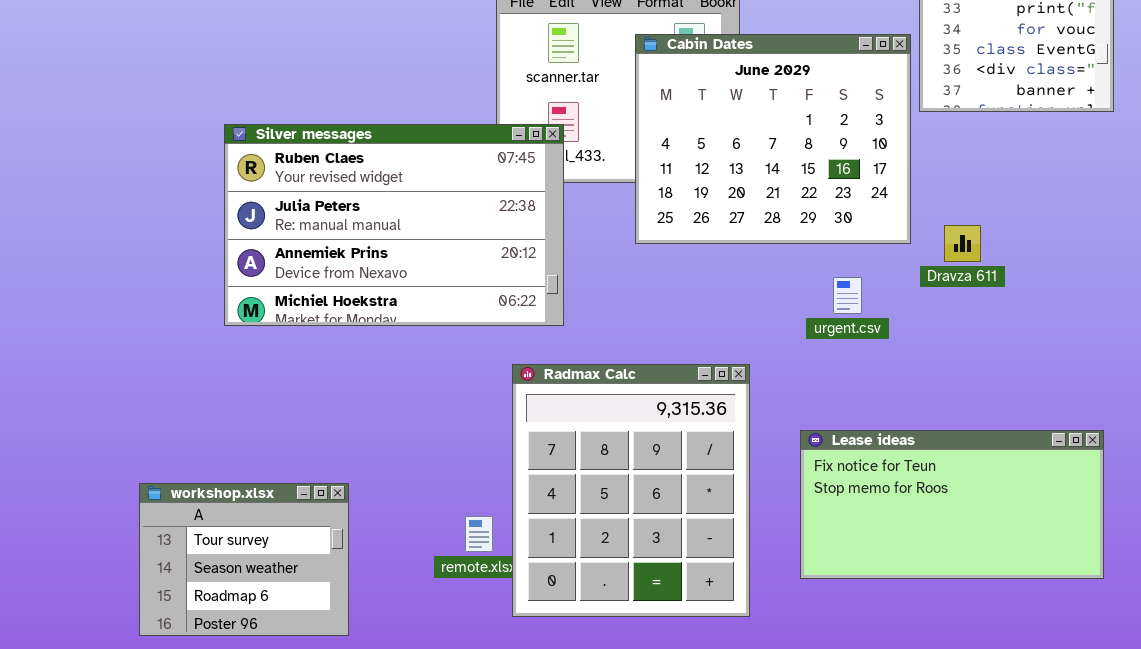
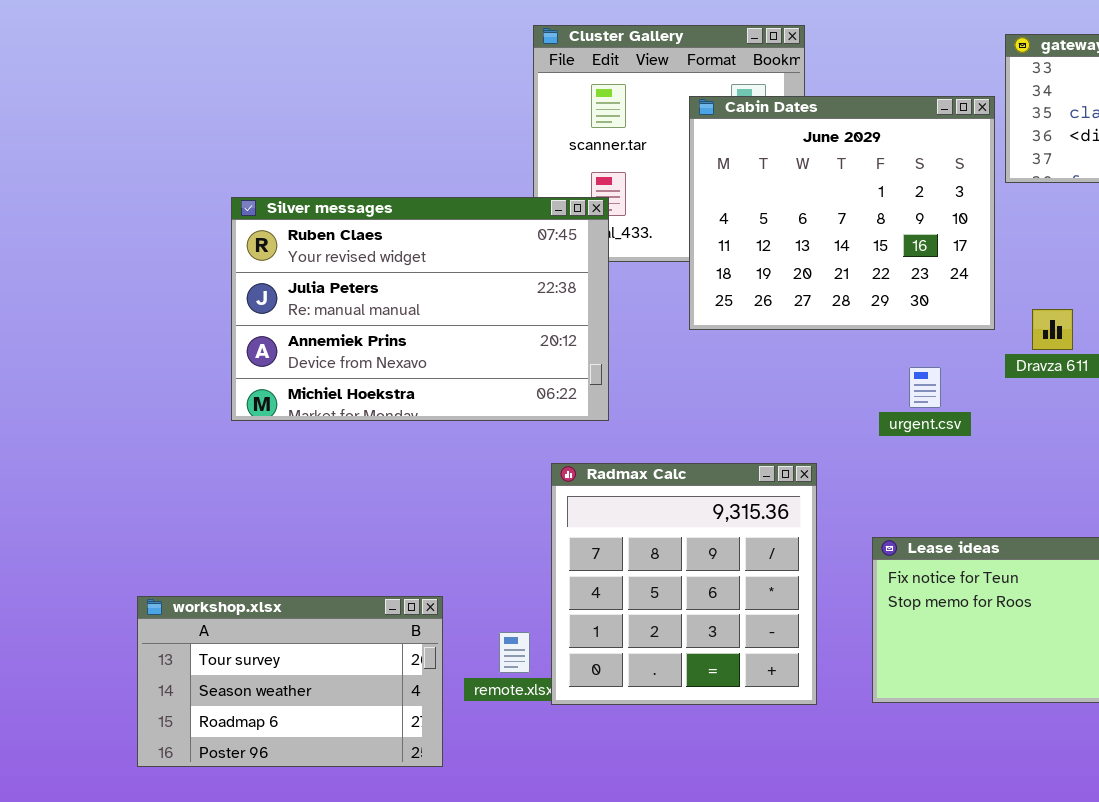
Radmax Calc: [512,364,750,617] -> [551,463,817,705], resized
workshop.xlsx: [139,483,349,636] -> [137,596,443,767], resized

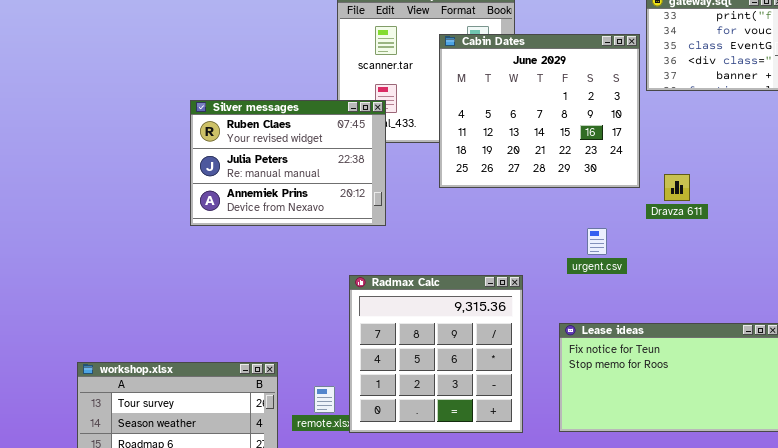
Silver messages: [231,197,609,421] -> [190,100,386,226], resized
urgent.csv: [909,367,941,408] -> [587,228,607,255], moved

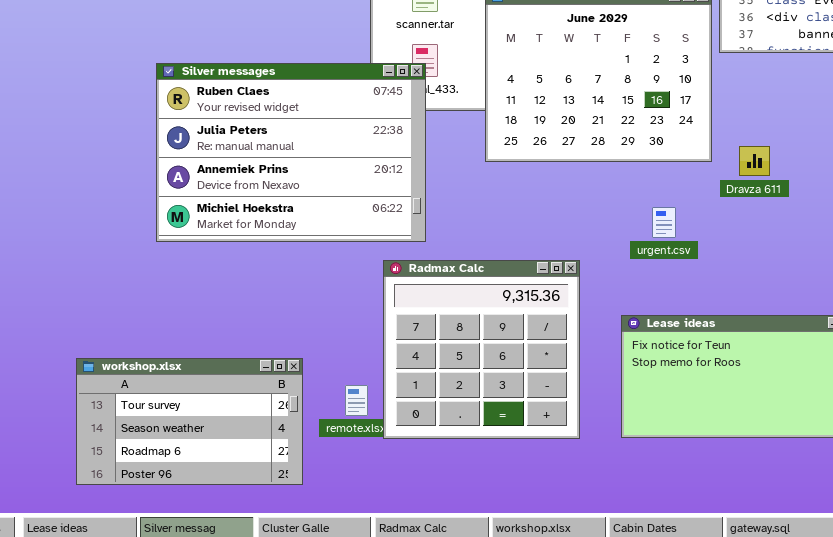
Silver messages: [190,100,386,226] -> [156,63,426,242], resized

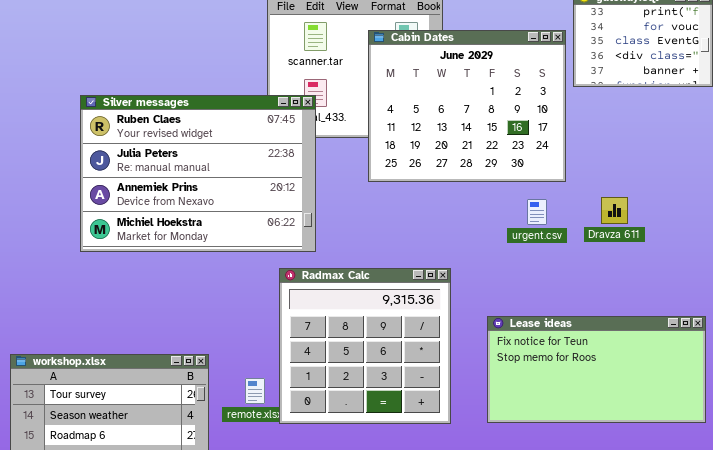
Dravza 611: [739,146,770,176] -> [601,197,628,224], moved
urgent.csv: [652,207,676,238] -> [527,199,547,225], moved

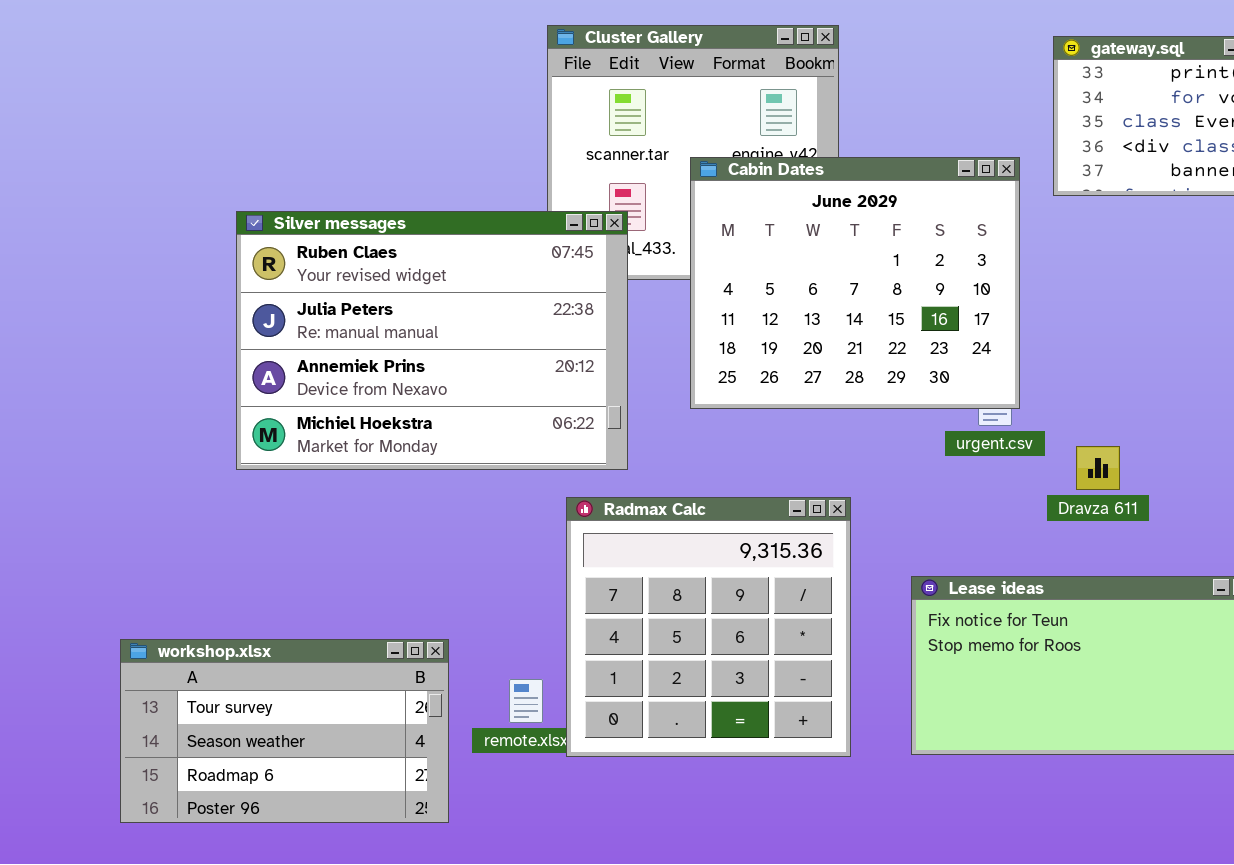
Cabin Dates: [368,30,566,182] -> [690,157,1020,409], moved
Dravza 611: [601,197,628,224] -> [1076,446,1120,490], moved

